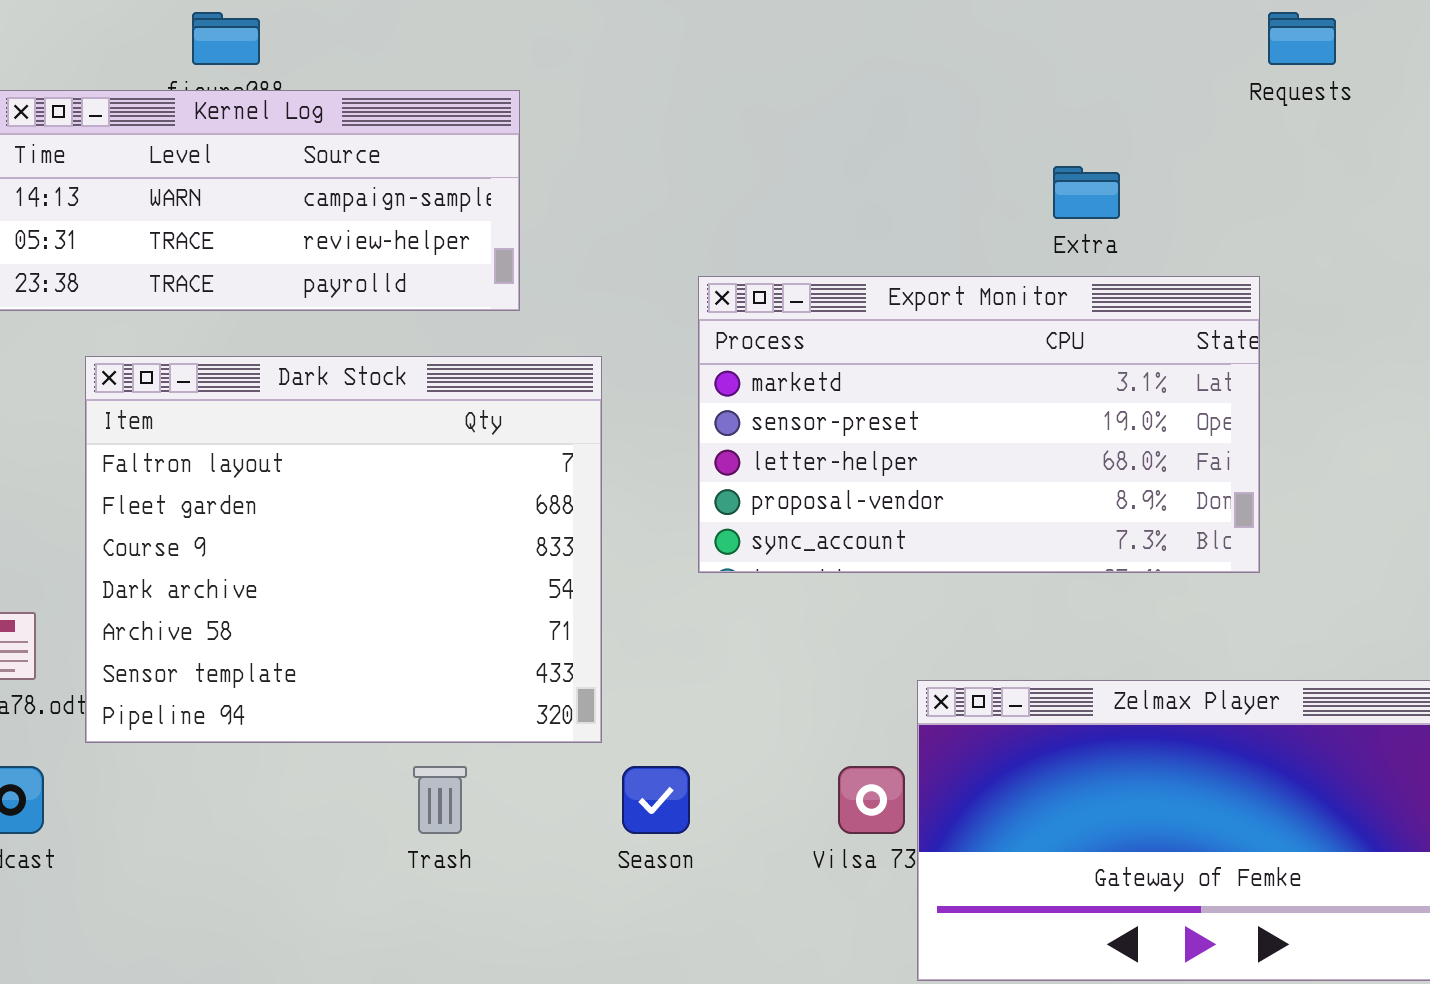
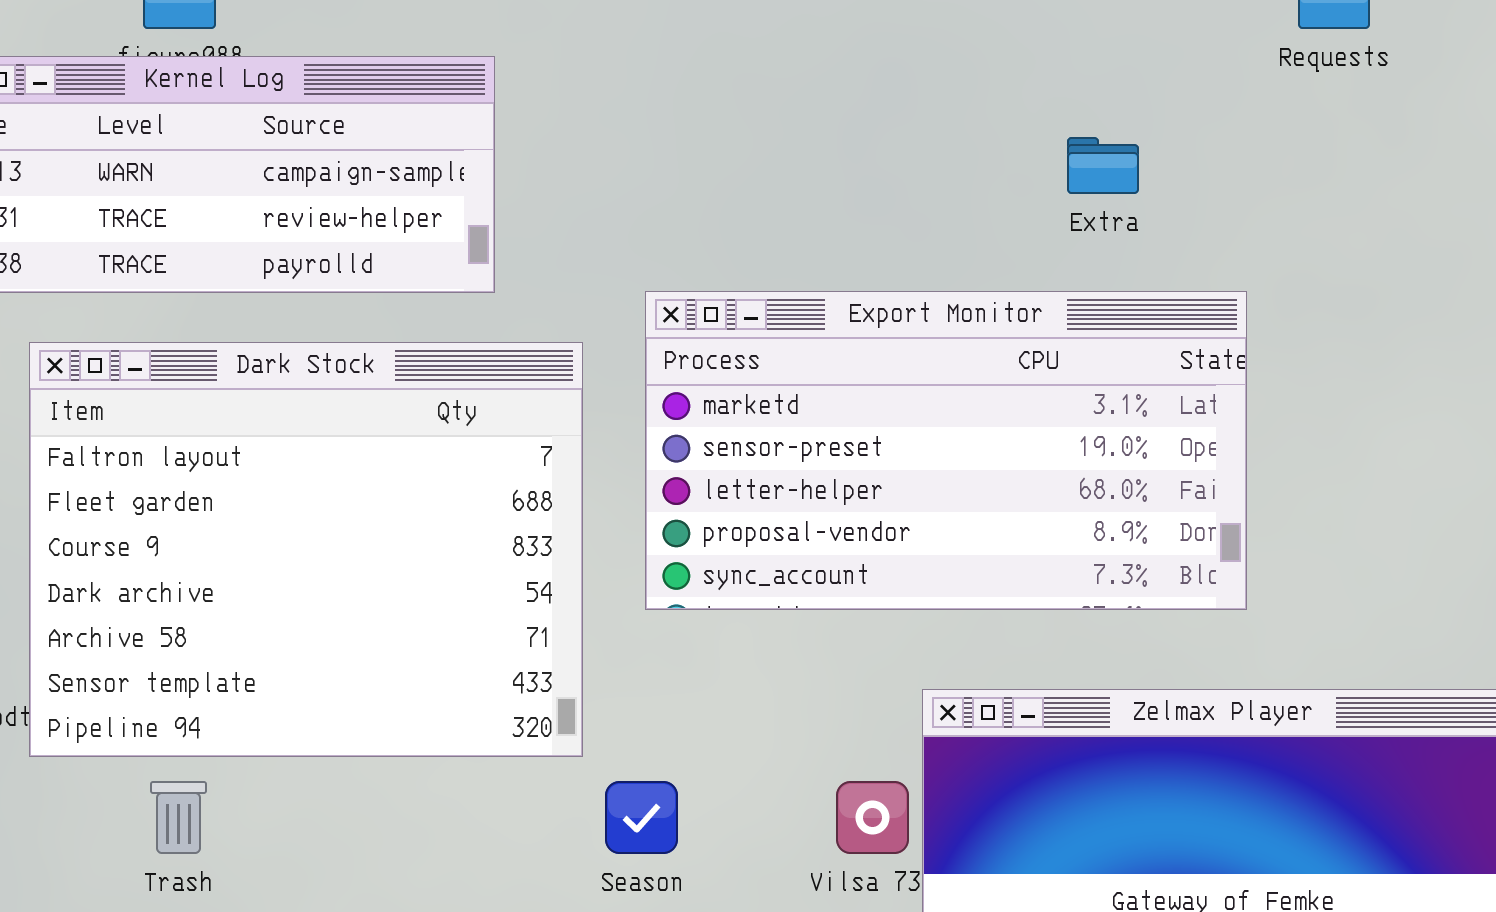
Export Monitor: [698,276,1260,573] -> [645,291,1247,610], moved
Trash: [413,766,467,834] -> [150,781,207,854], moved

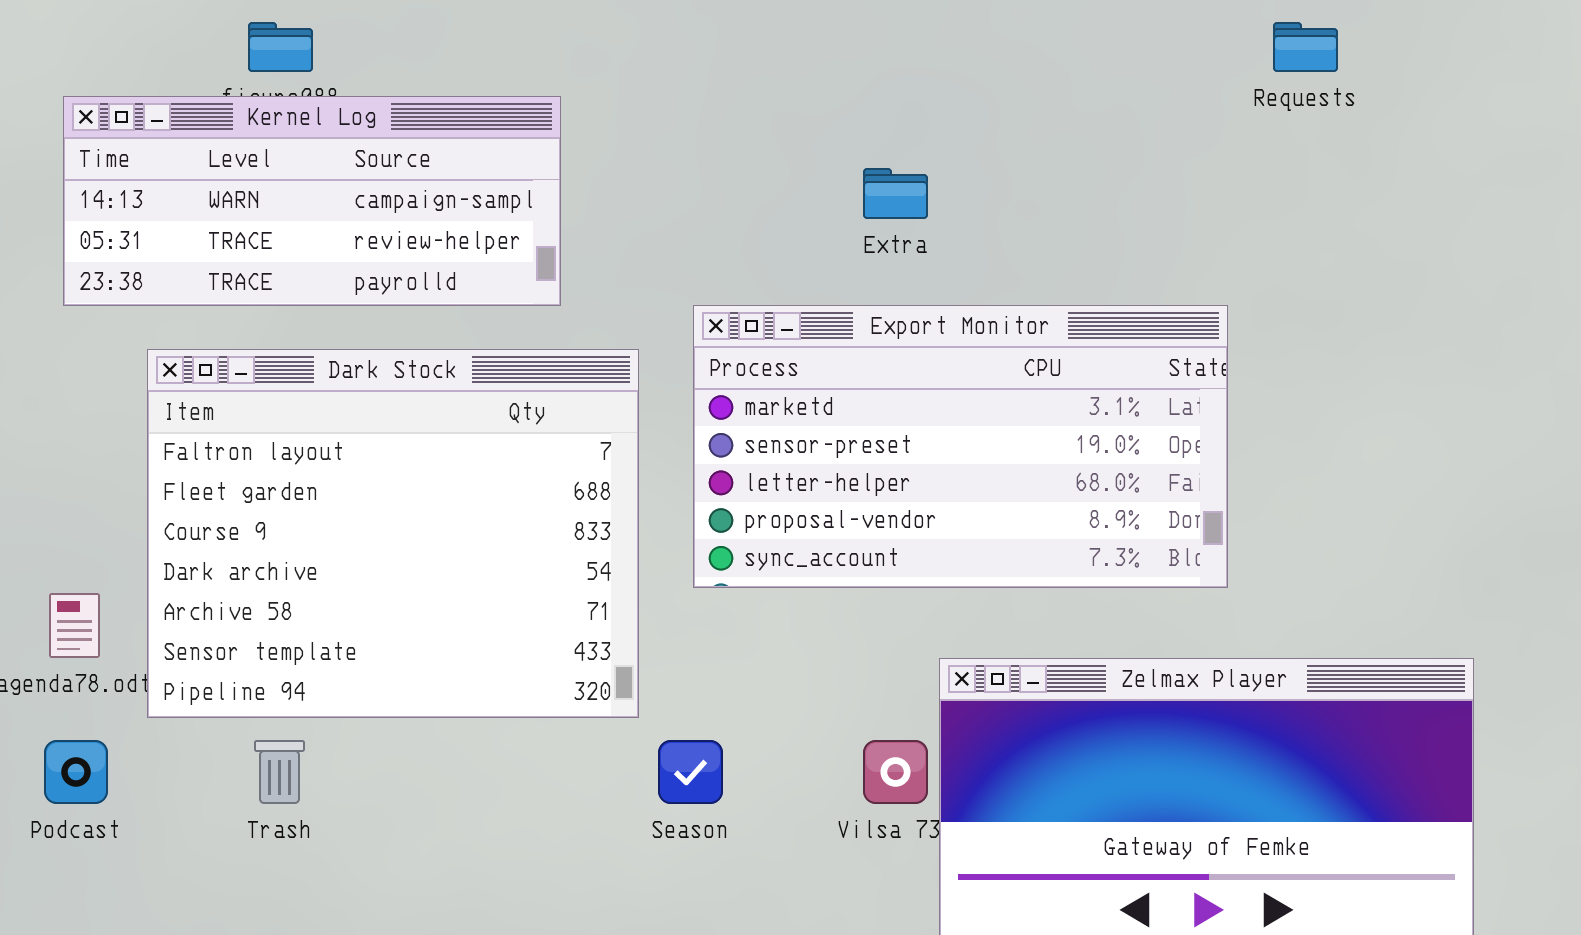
Extra: [1067,137,1139,194] -> [863,168,928,219], moved

